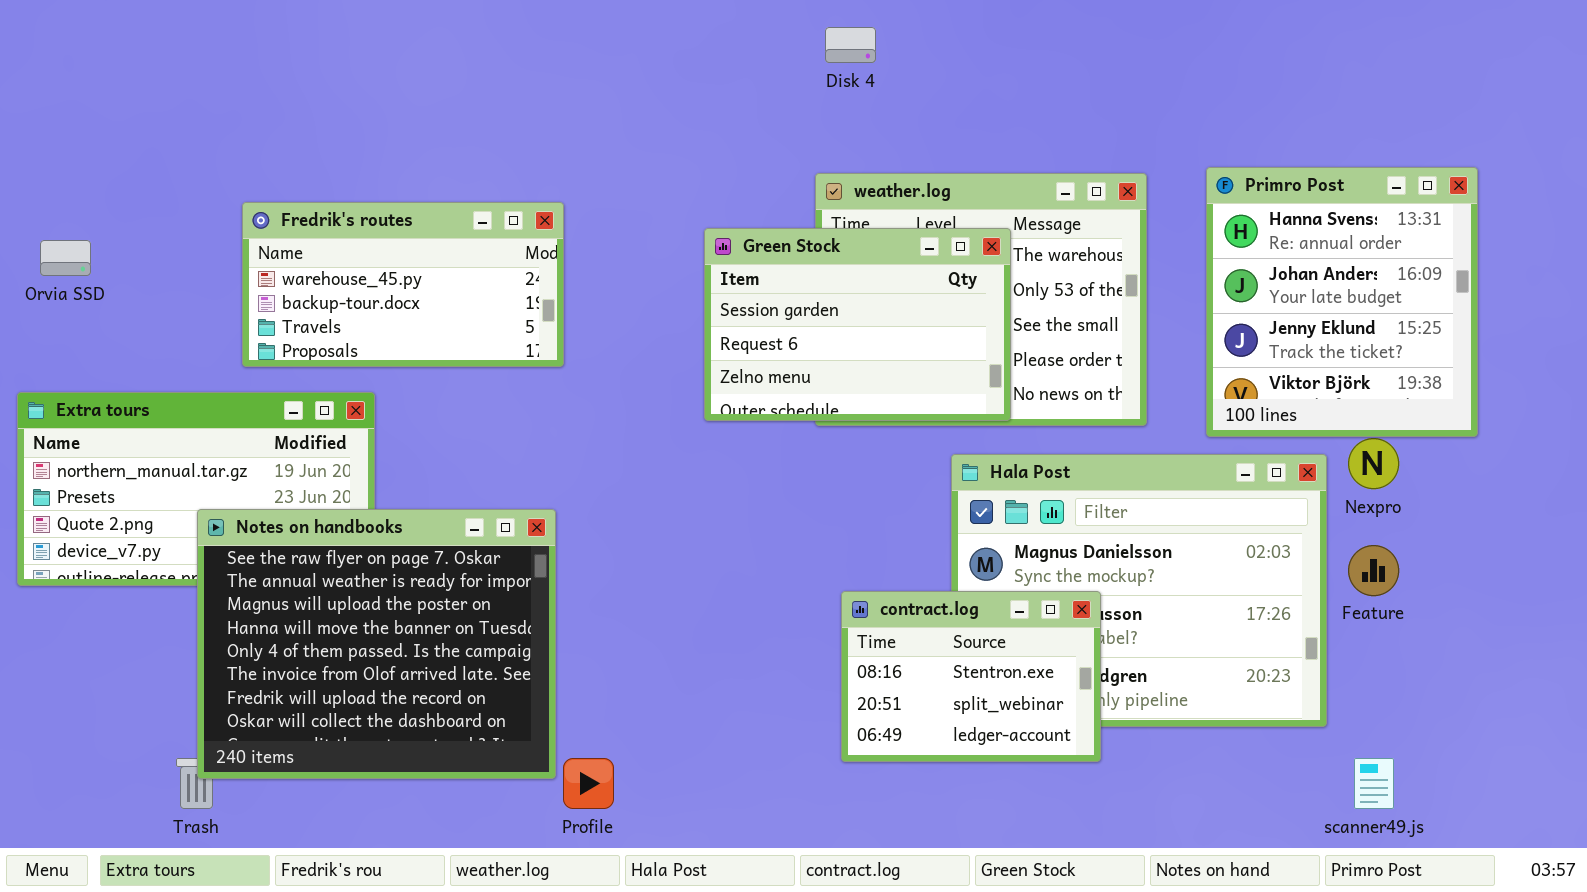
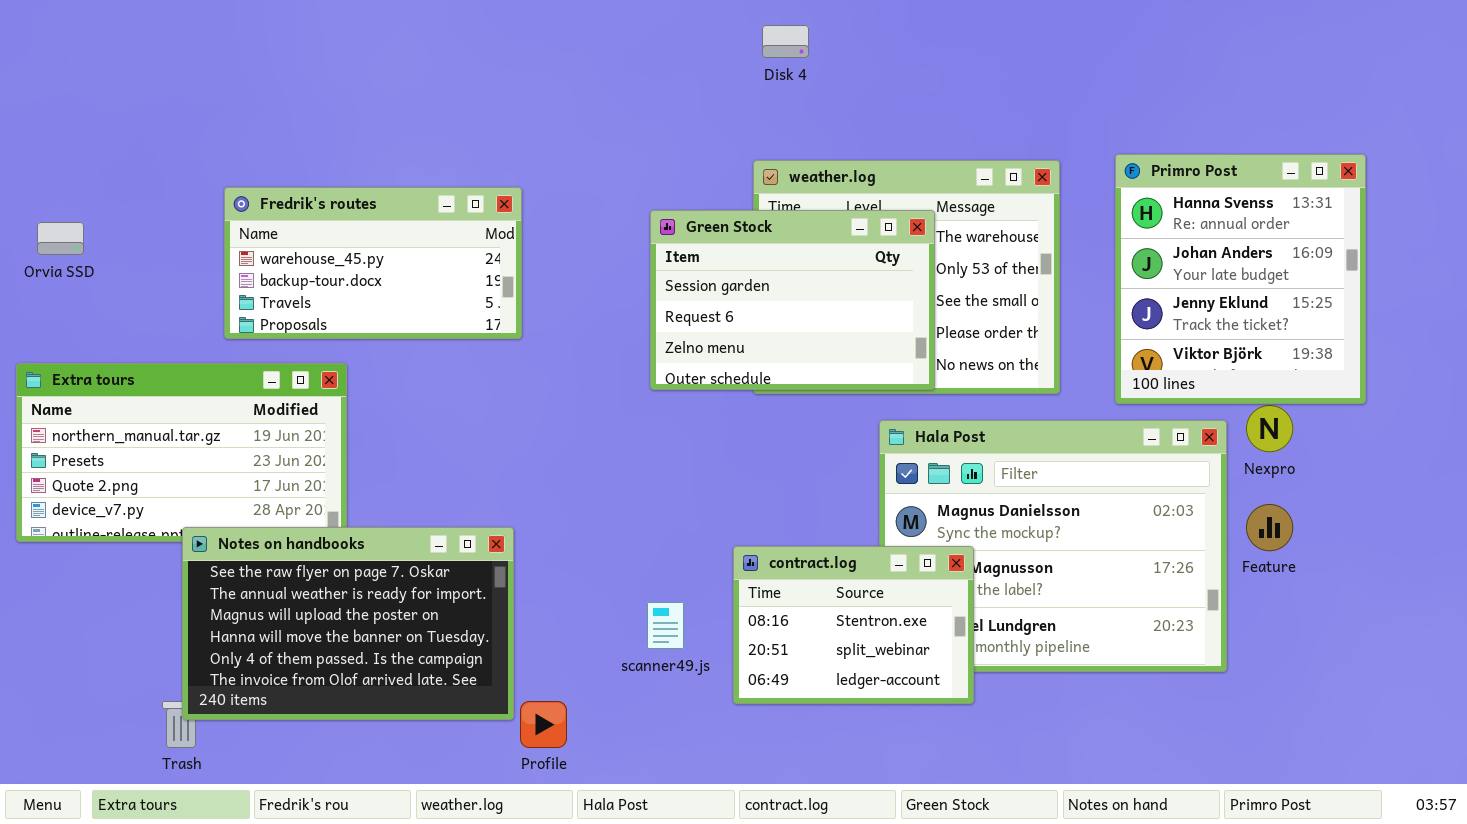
Notes on handbooks: [197,509,556,779] -> [182,527,514,720], resized
contract.log: [841,591,1101,762] -> [733,546,974,704], moved
scanner49.js: [1354,758,1394,809] -> [647,602,684,649], moved

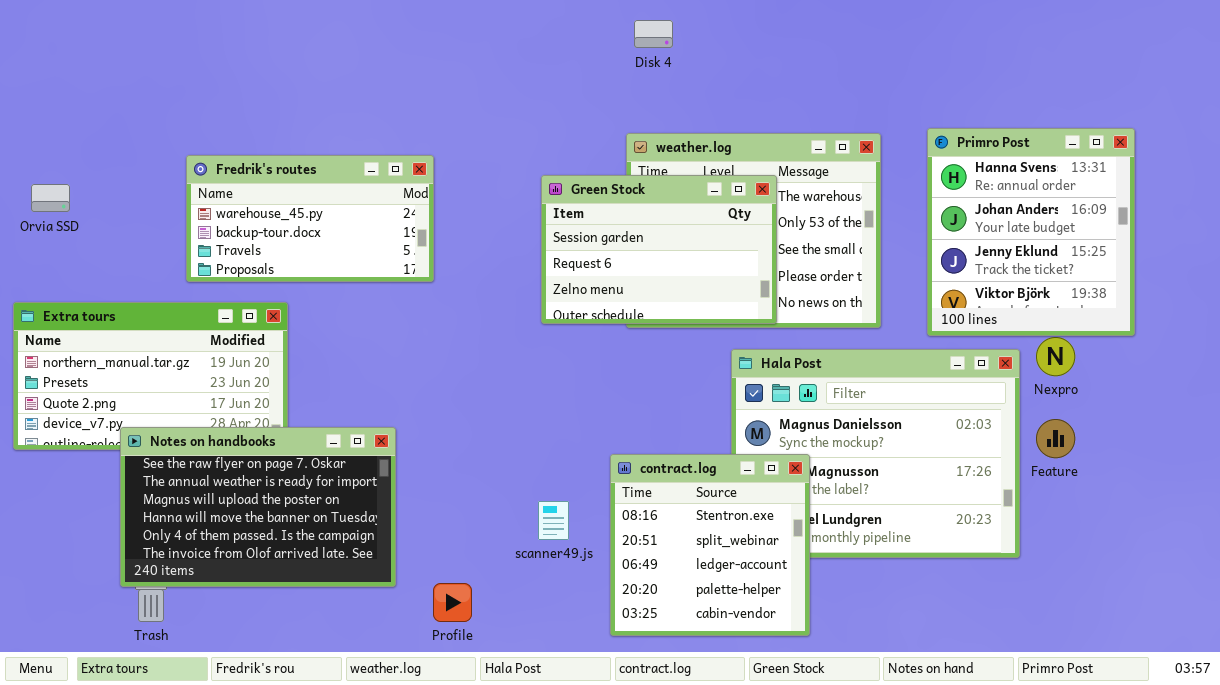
Notes on handbooks: [182,527,514,720] -> [120,427,396,587], moved
contract.log: [733,546,974,704] -> [610,454,810,636], resized

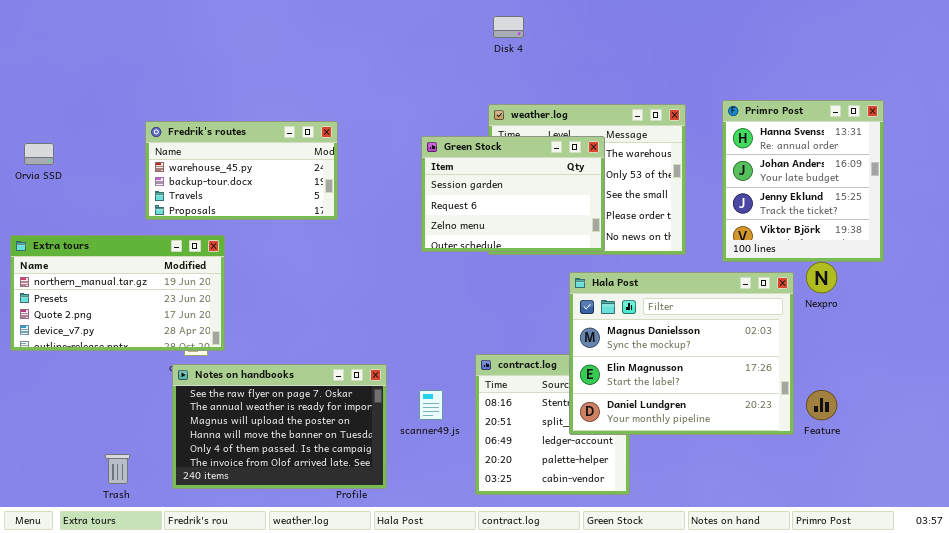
Hala Post: [731,349,1020,558] -> [569,272,794,435], raised
Feature: [1036,419,1075,458] -> [806,390,837,420], moved
Notes on handbooks: [120,427,396,587] -> [172,364,387,489], moved

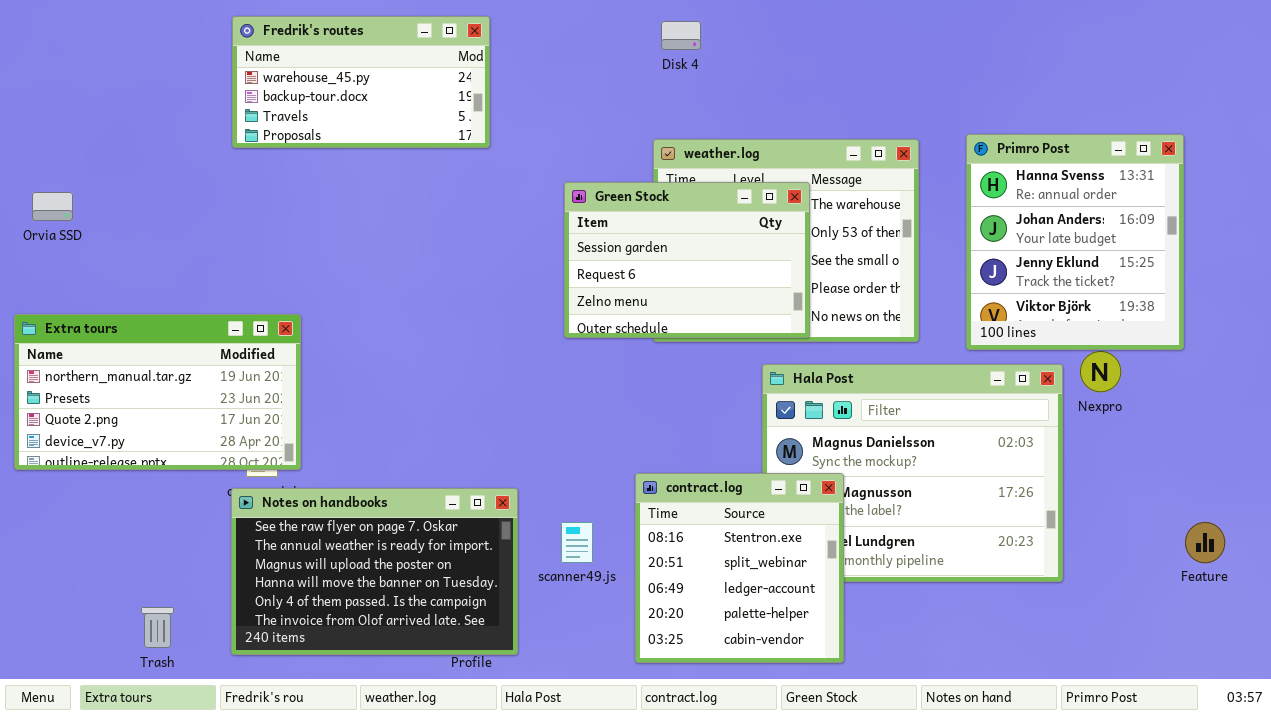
Fredrik's routes: [145,121,338,220] -> [232,16,490,148], moved
contract.log: [475,354,630,495] -> [635,473,844,663], raised
Feature: [806,390,837,420] -> [1185,522,1225,563], moved

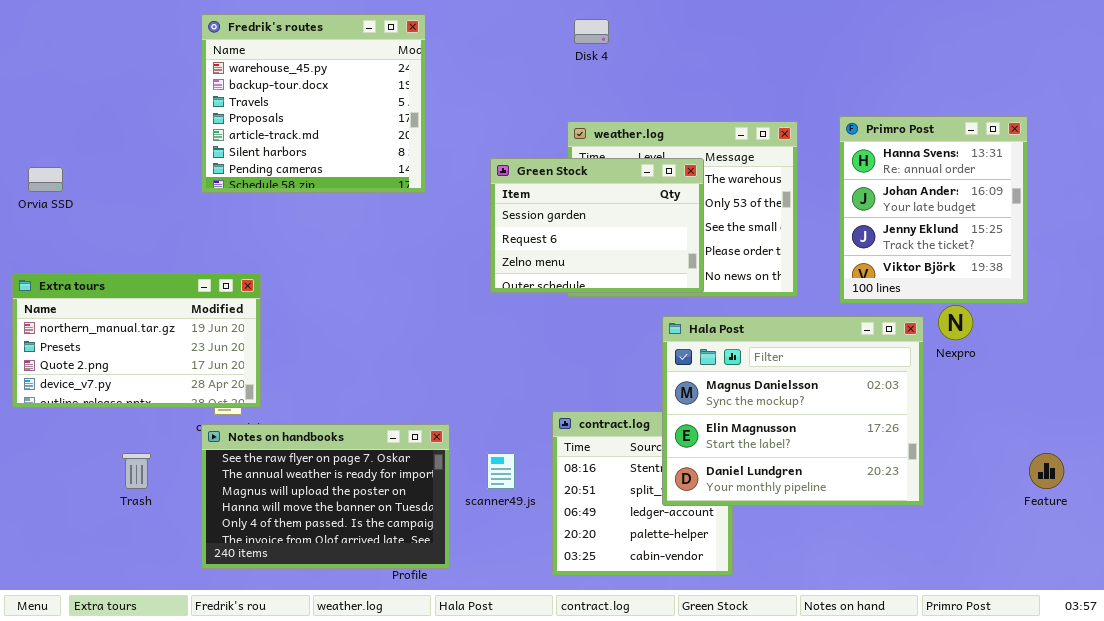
Fredrik's routes: [232,16,490,148] -> [201,14,426,193], resized
Hala Post: [762,364,1063,582] -> [662,316,924,506], raised
Trash: [141,607,174,648] -> [122,453,151,489], moved

